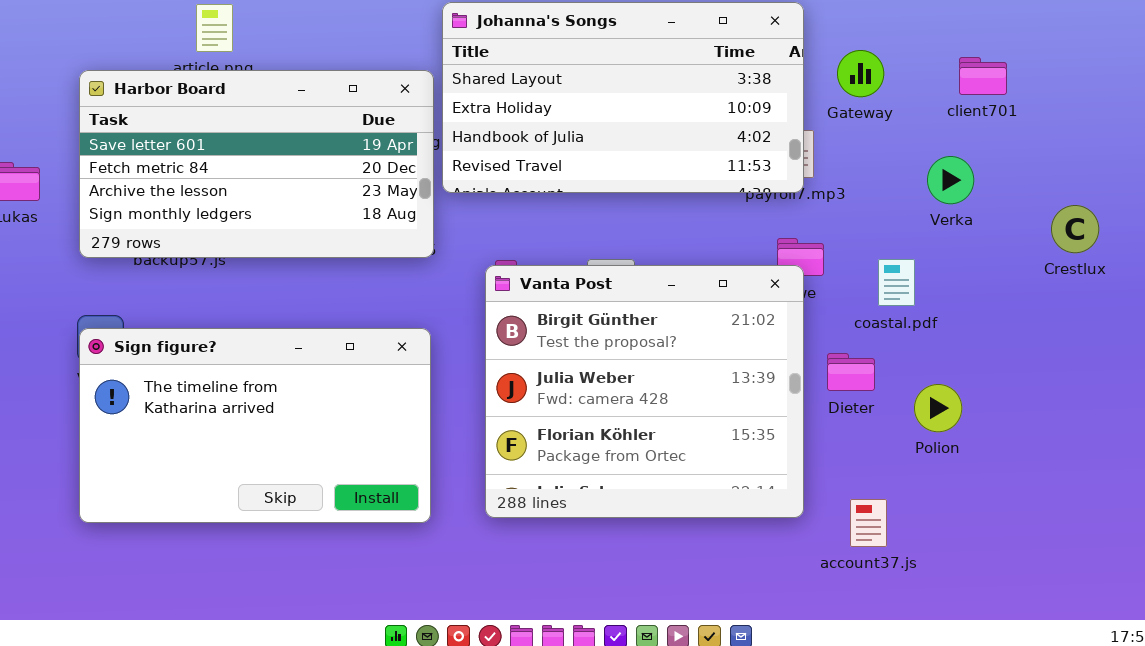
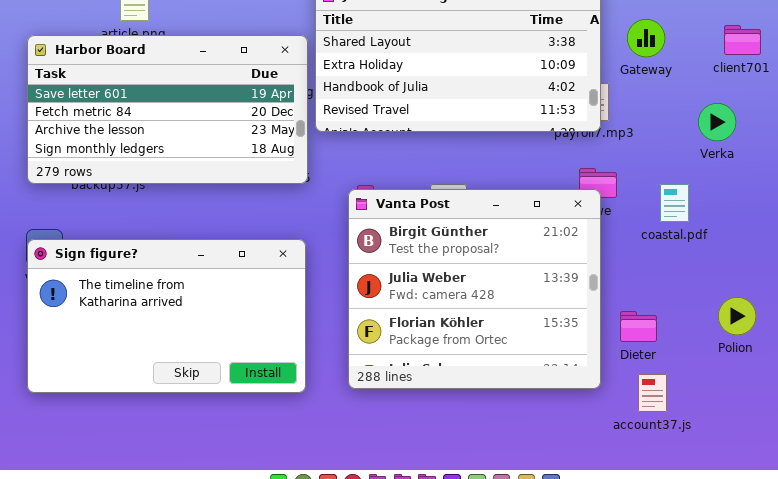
Dieter: [827,353,875,391] -> [620,311,657,342], moved
Polion: [914,384,962,432] -> [718,297,756,335], moved

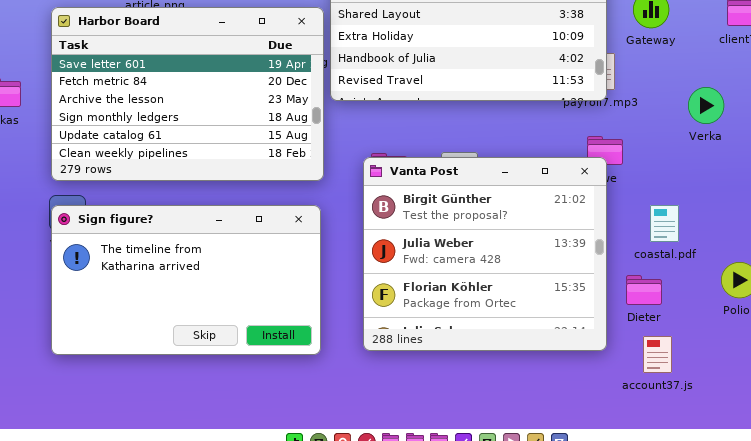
Harbor Board: [27,35,308,184] -> [51,7,324,181], resized
Verka: [698,103,736,141] -> [688,87,724,124], moved
coastal.pdf: [660,184,689,222] -> [650,205,679,242], moved

